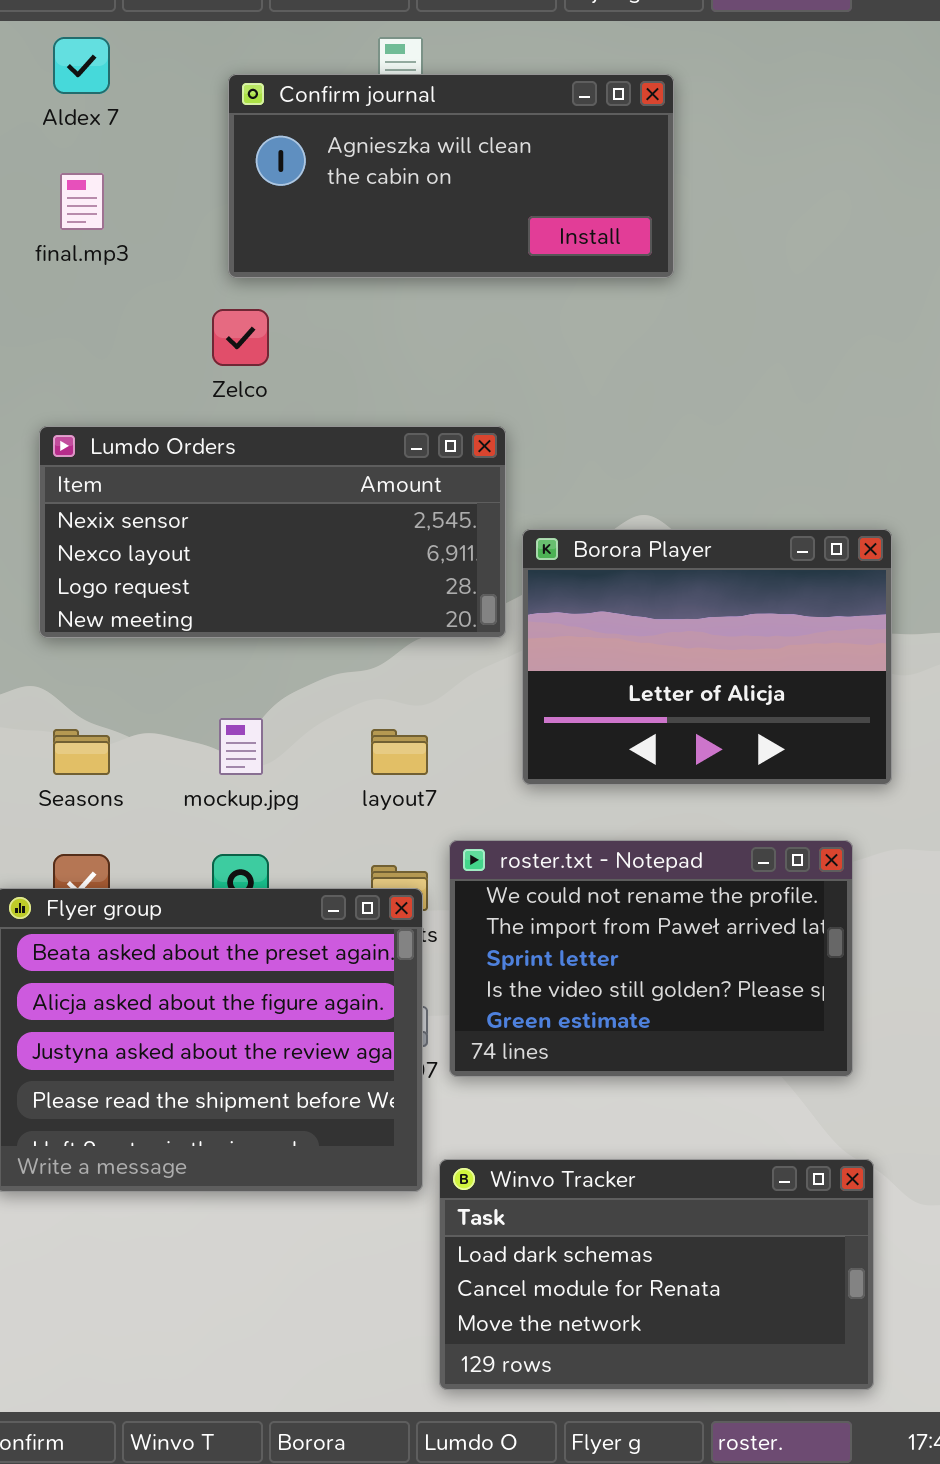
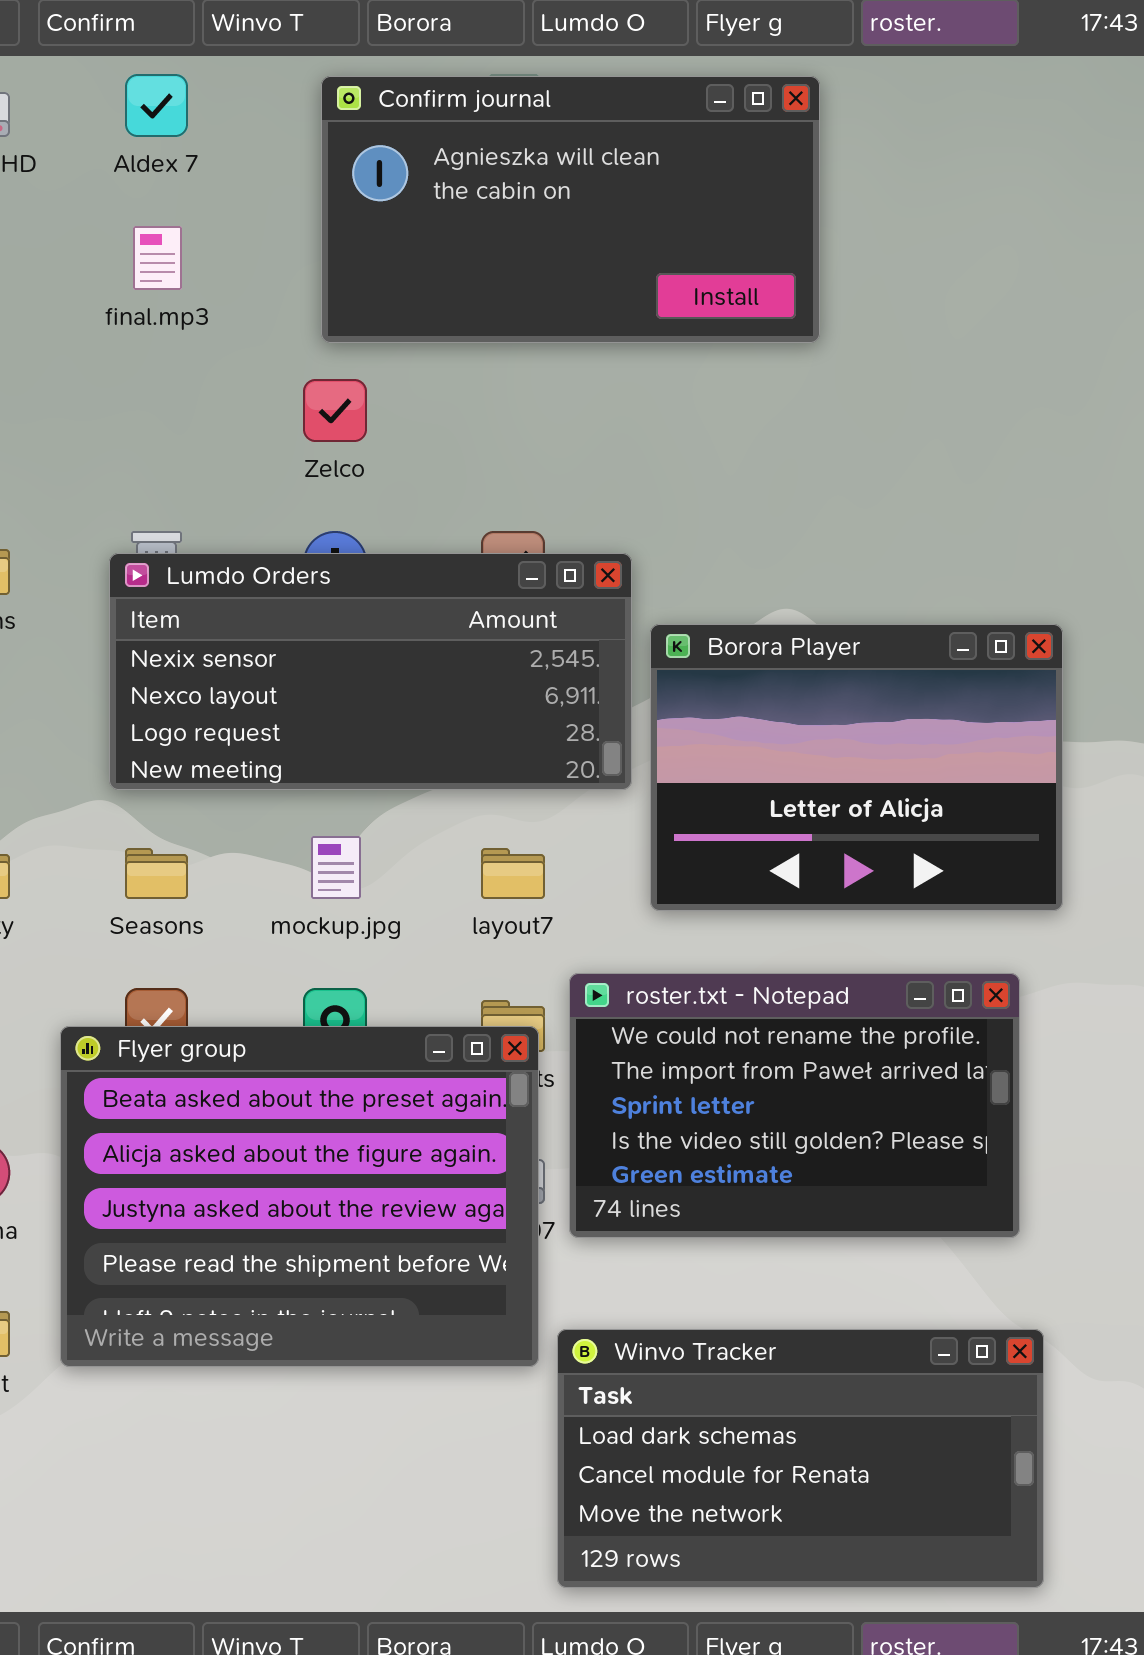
Confirm journal: [228,74,674,278] -> [321,76,820,343], resized
Lumdo Orders: [39,426,506,638] -> [109,553,632,790], moved

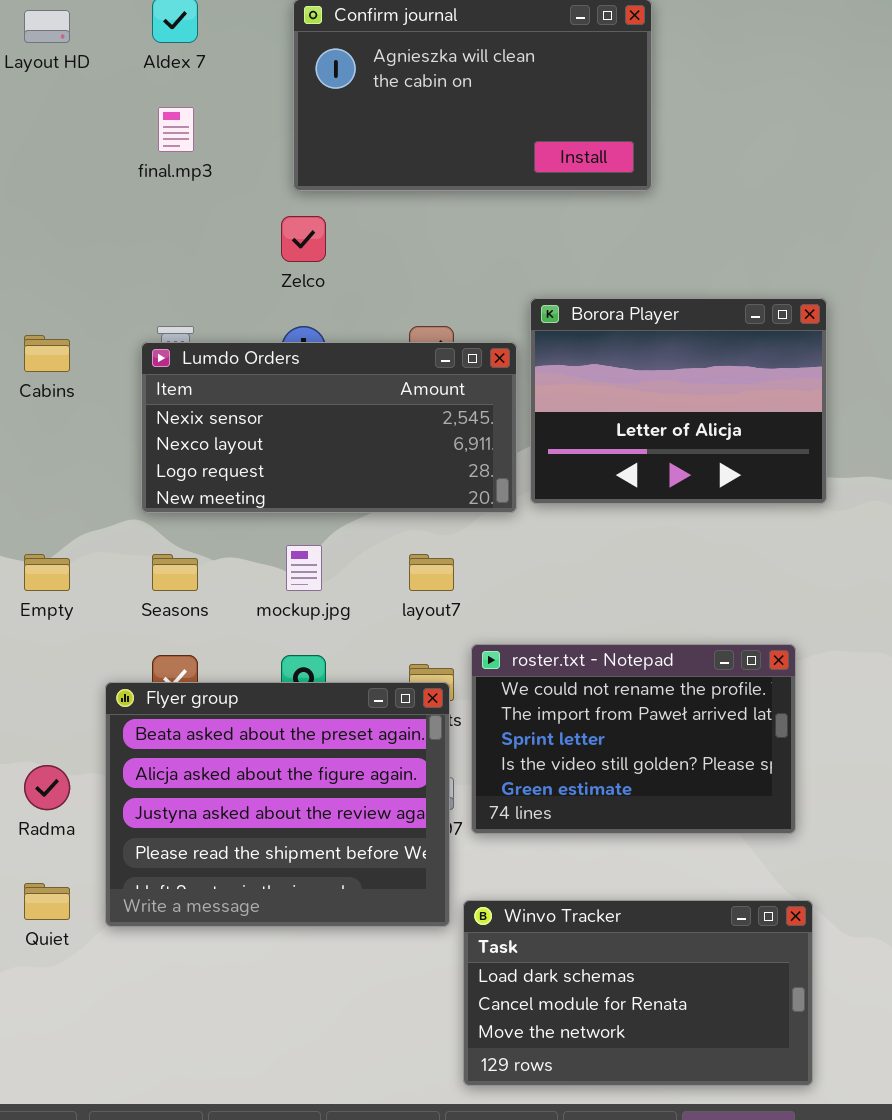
Borora Player: [650,624,1063,911] -> [530,298,827,504], moved

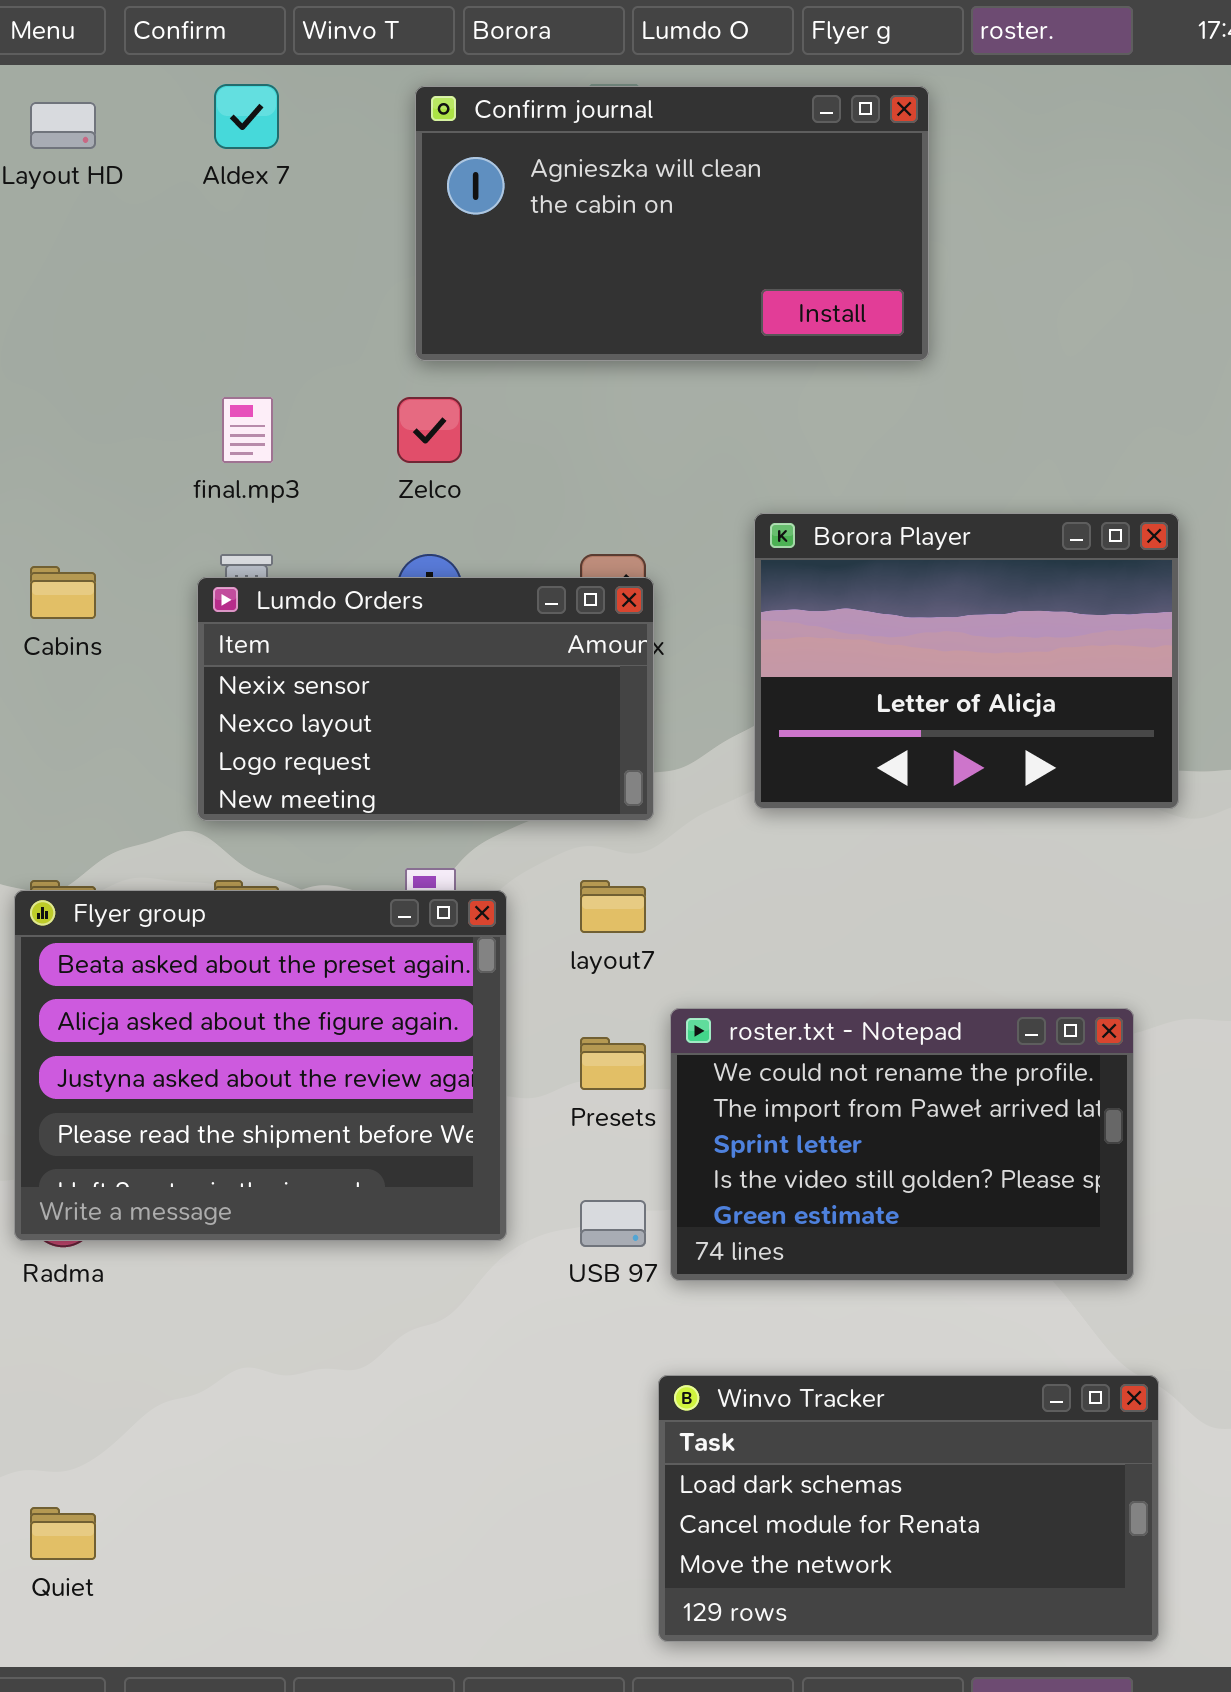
final.mp3: [158,107,194,152] -> [222,397,273,463], moved
Lumdo Orders: [141,342,517,513] -> [197,577,654,821], resized
Flyer group: [105,682,450,927] -> [14,890,507,1241], moved
Quiet: [24,883,70,920] -> [30,1507,96,1560], moved

